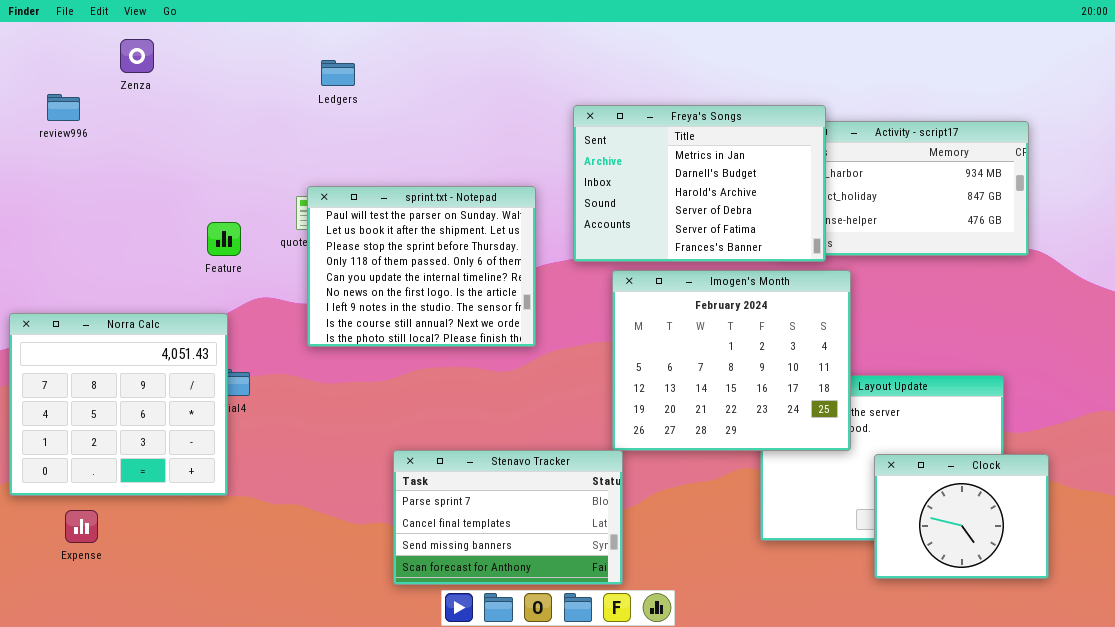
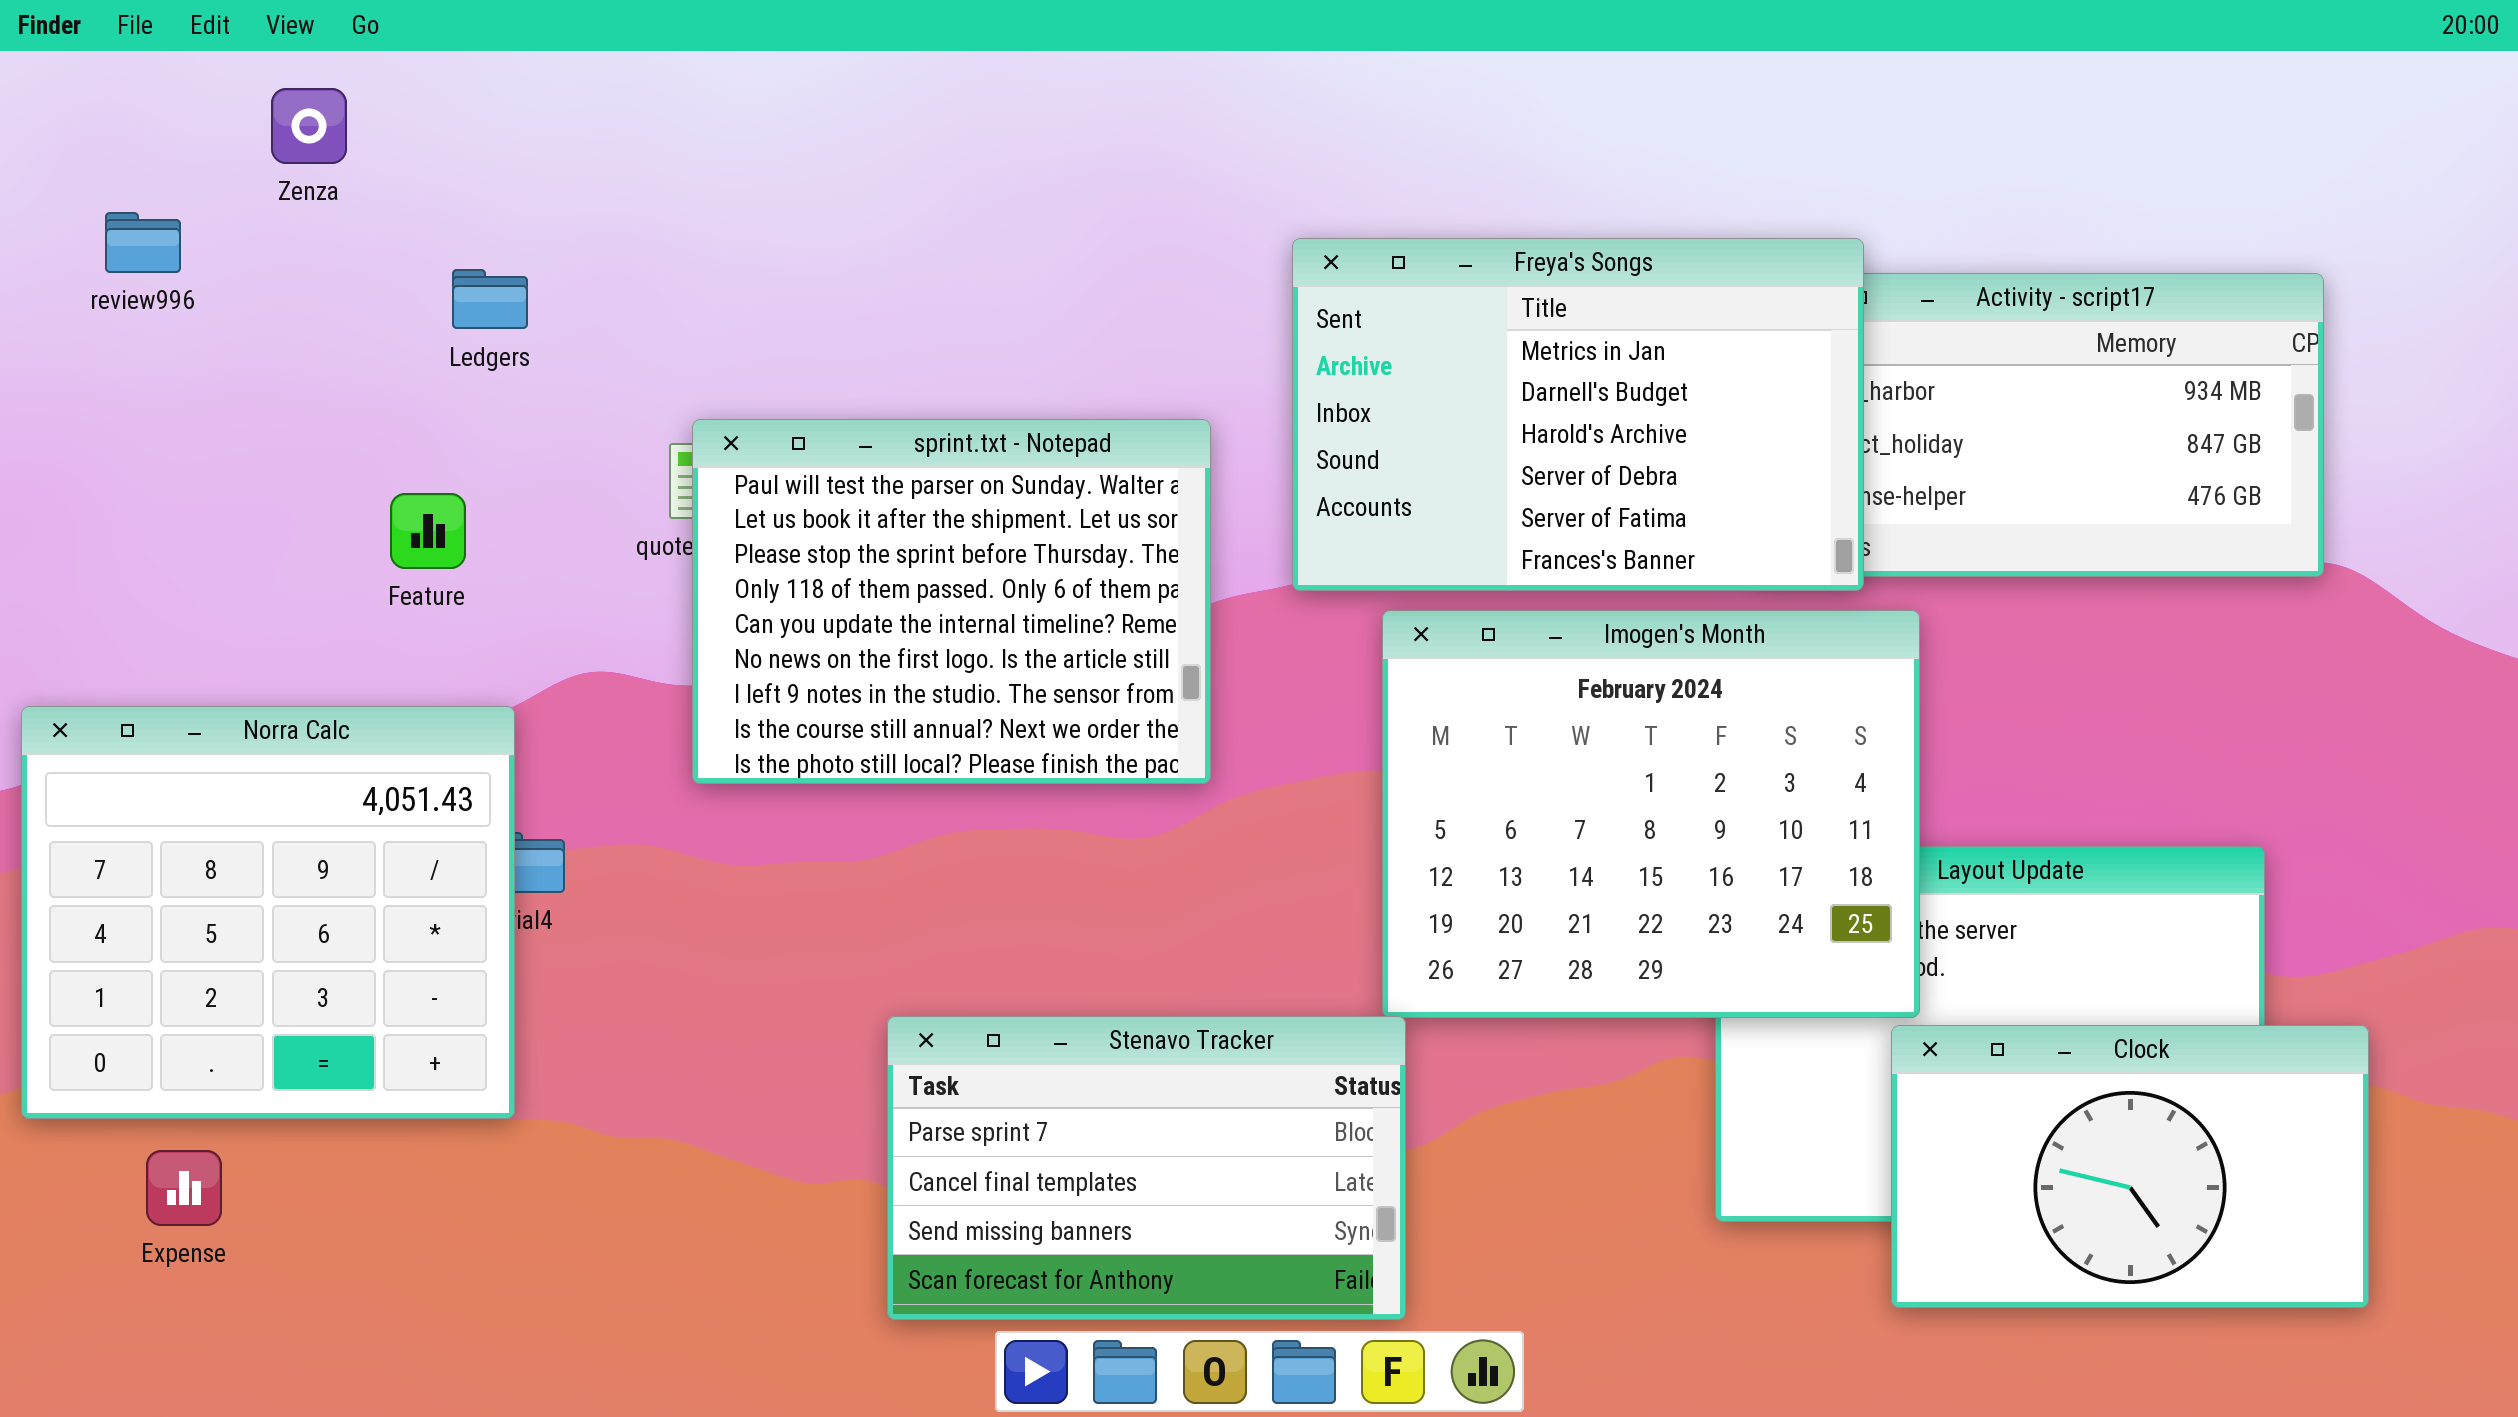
Ledgers: [321,60,355,86] -> [452,269,528,329], moved
Feature: [207,222,241,256] -> [390,493,466,569], moved
Clock: [874,454,1049,579] -> [1891,1025,2369,1308], resized

